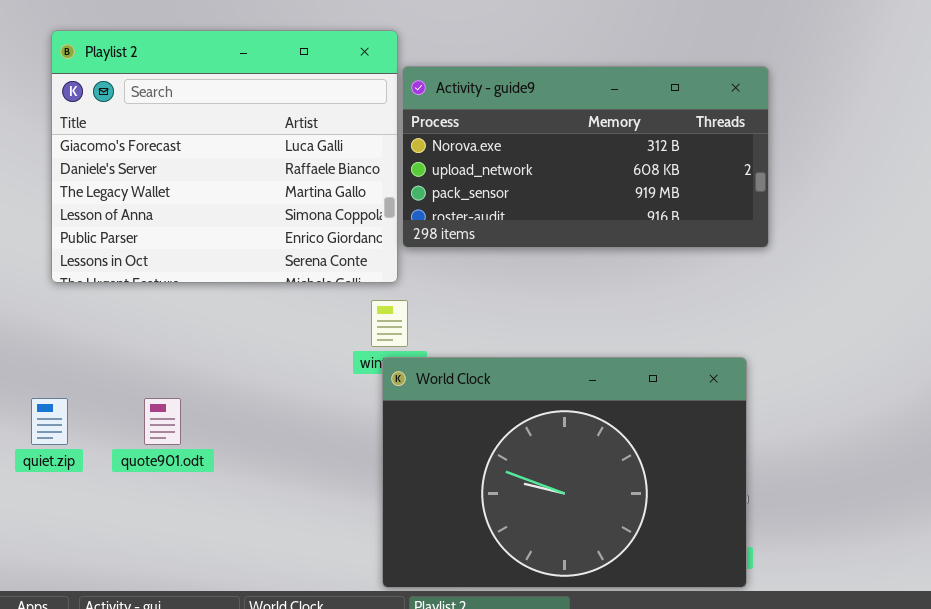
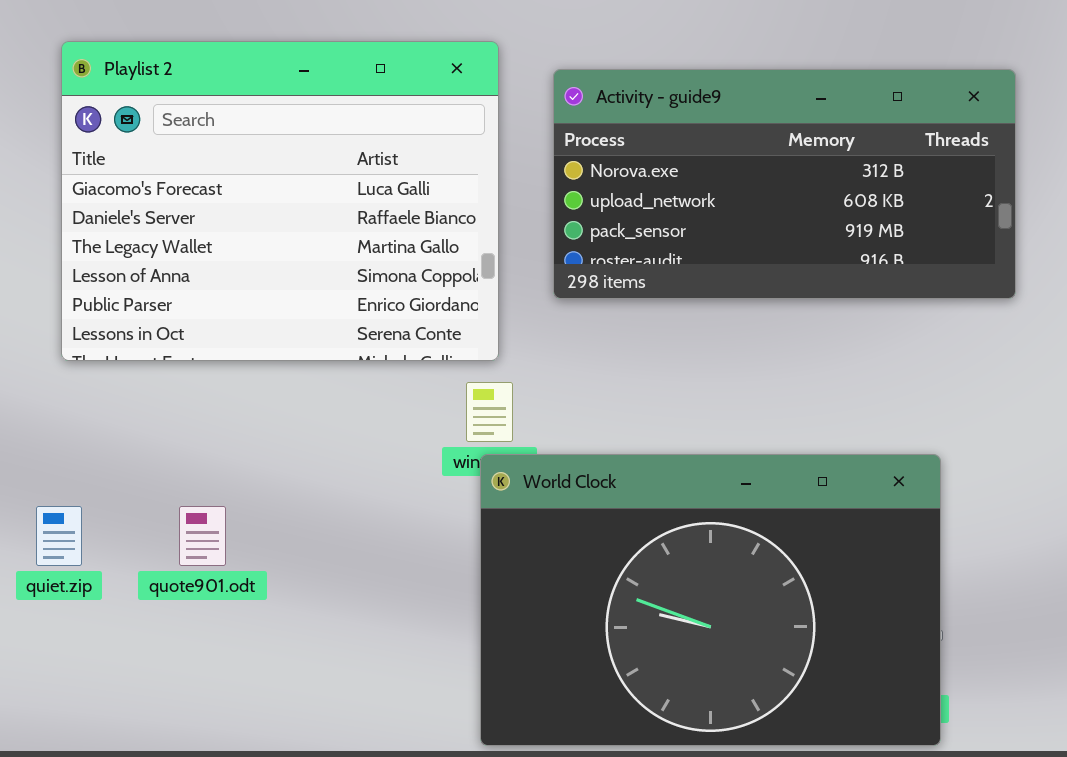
Activity - guide9: [402,66,769,248] -> [553,69,1016,299], moved

